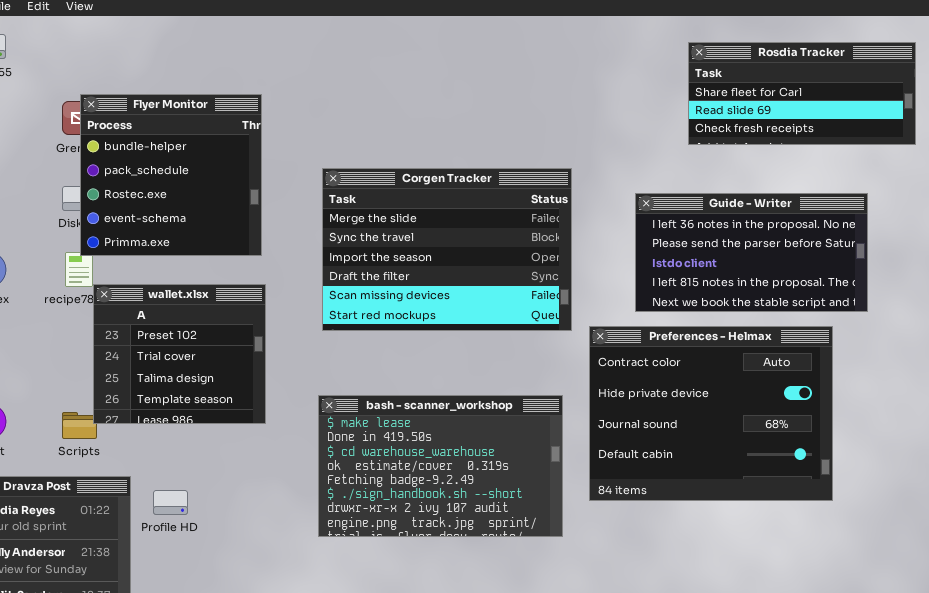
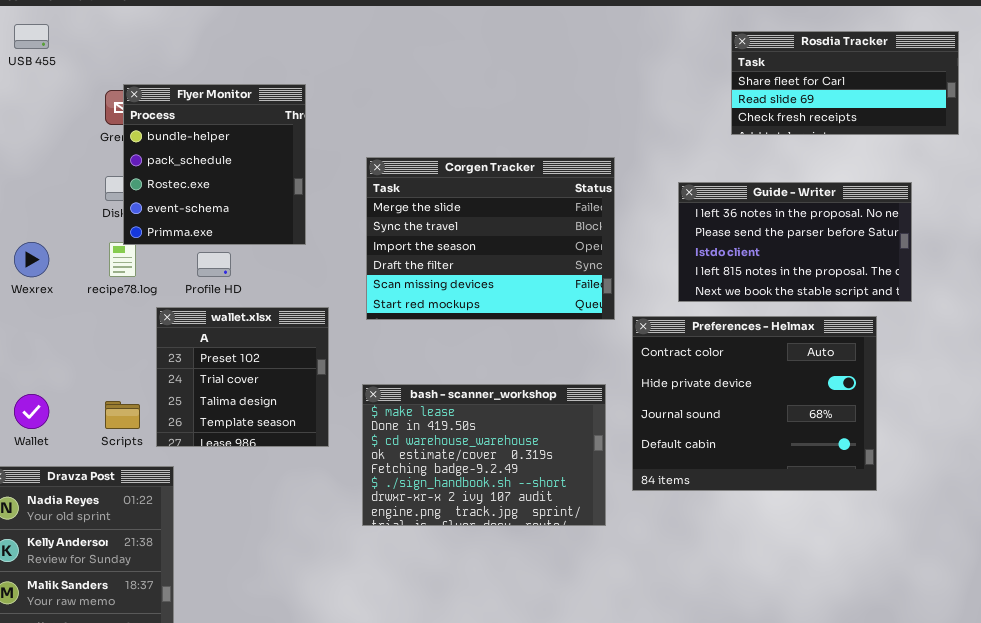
wallet.xlsx: [93,284,266,424] -> [156,307,329,447], moved
Profile HD: [153,490,188,515] -> [197,252,231,277], moved

